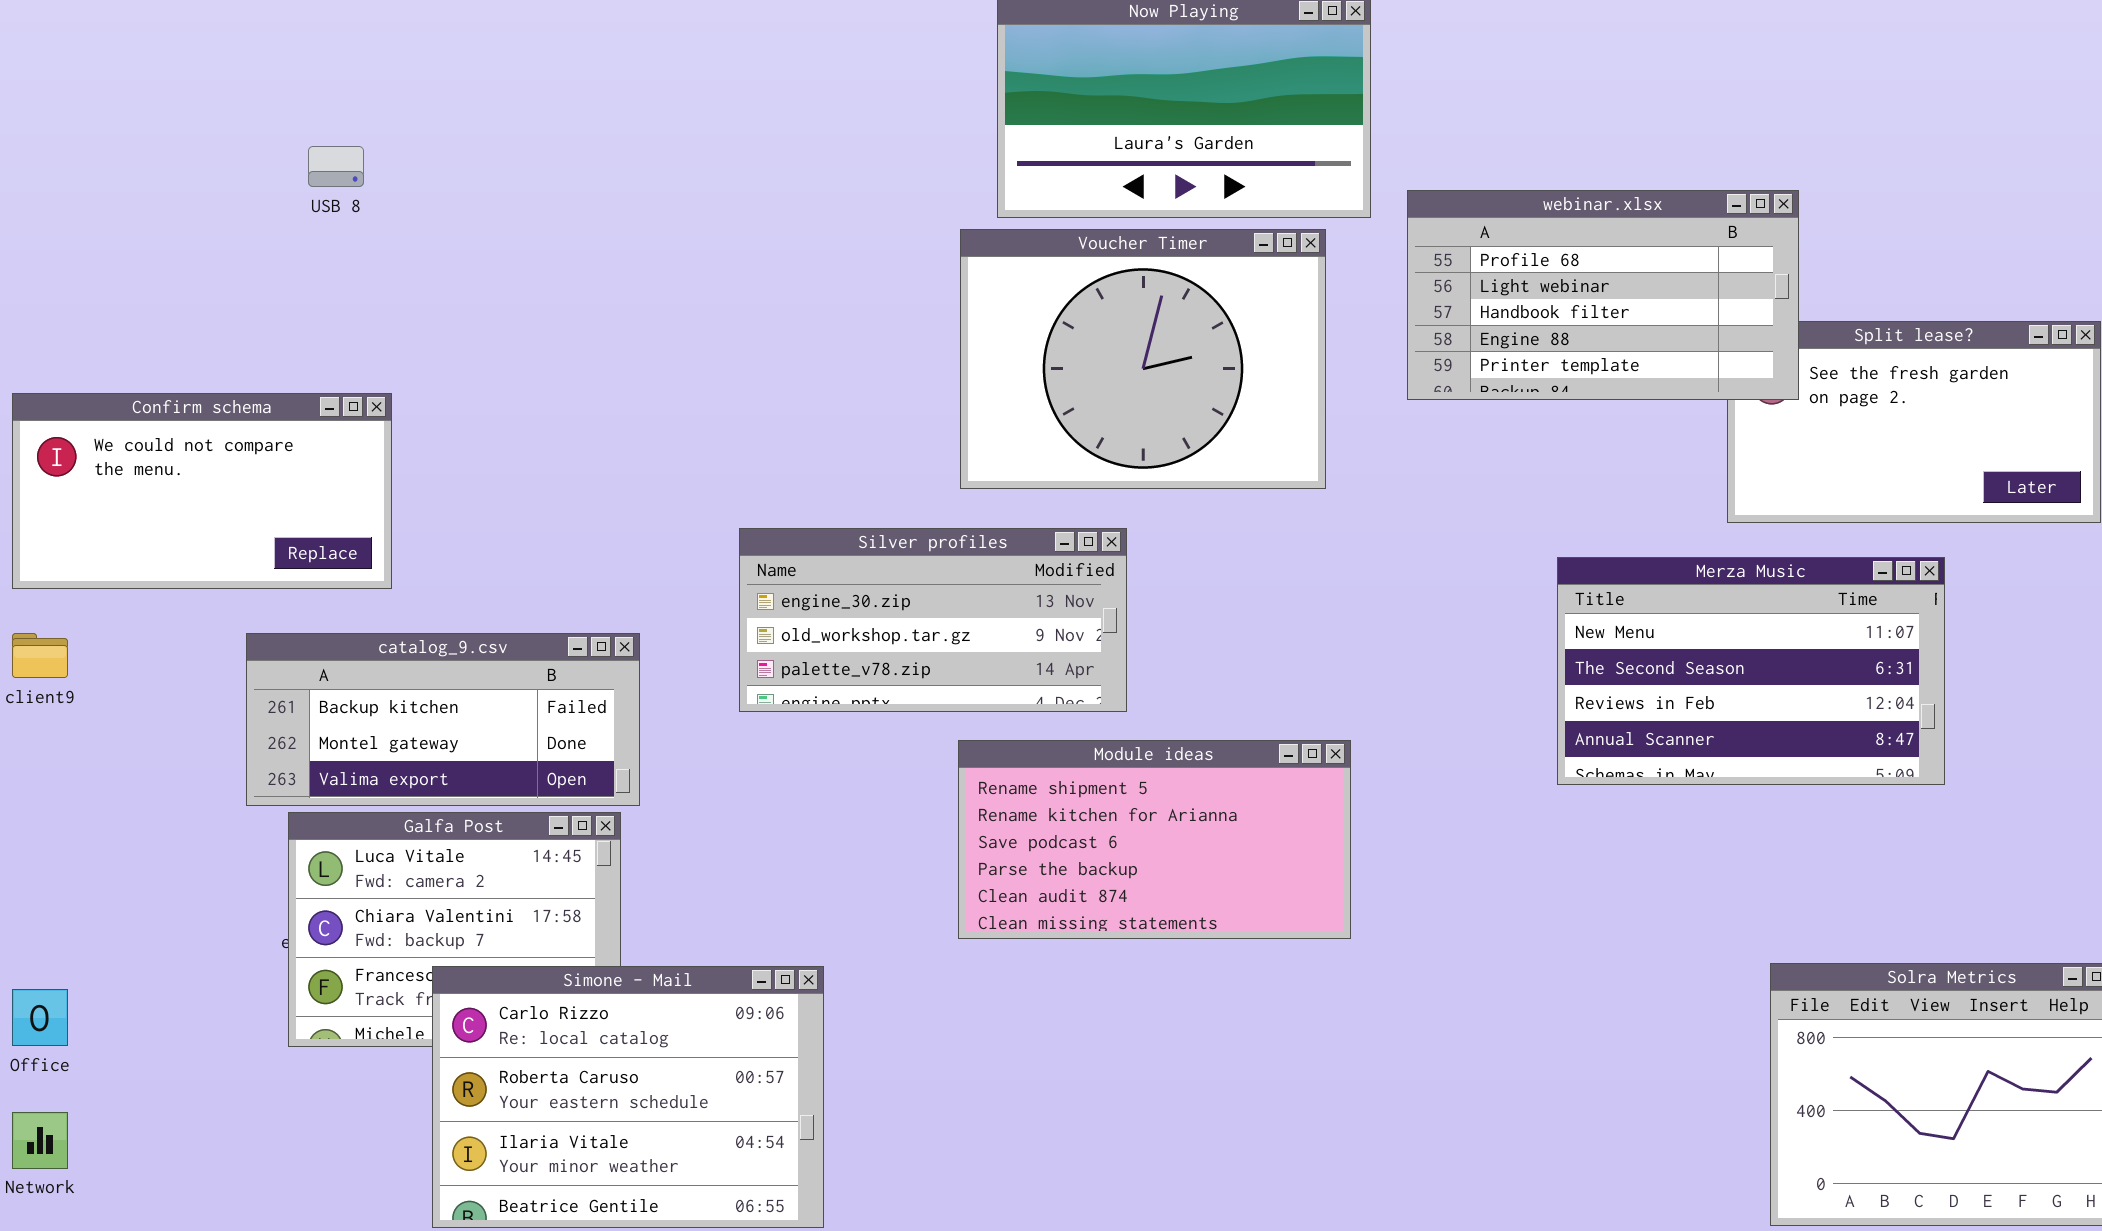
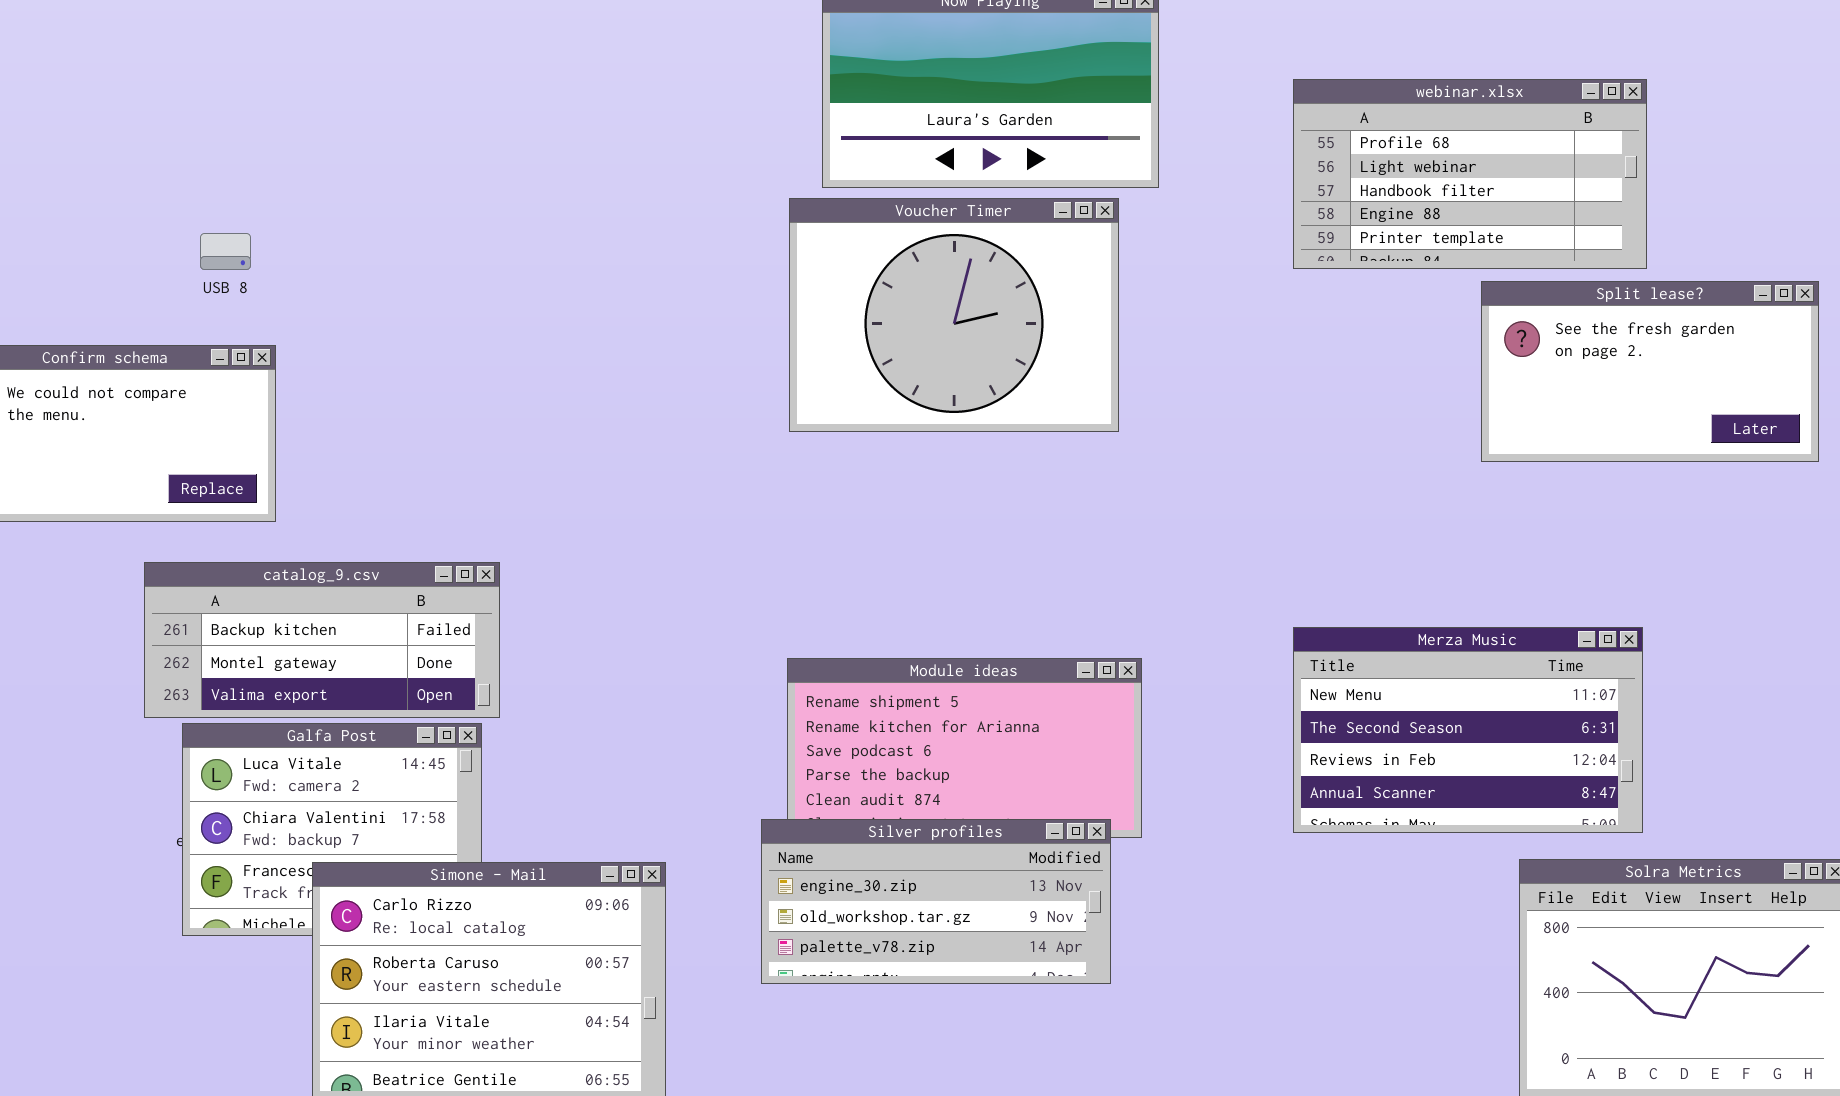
USB 8: [308,146,364,187] -> [200,233,251,270], moved
webinar.xlsx: [1407,190,1799,400] -> [1293,79,1647,269], moved
Silver profiles: [739,528,1127,712] -> [761,819,1111,984], moved
Merza Music: [1557,557,1945,785] -> [1293,627,1643,833], moved

